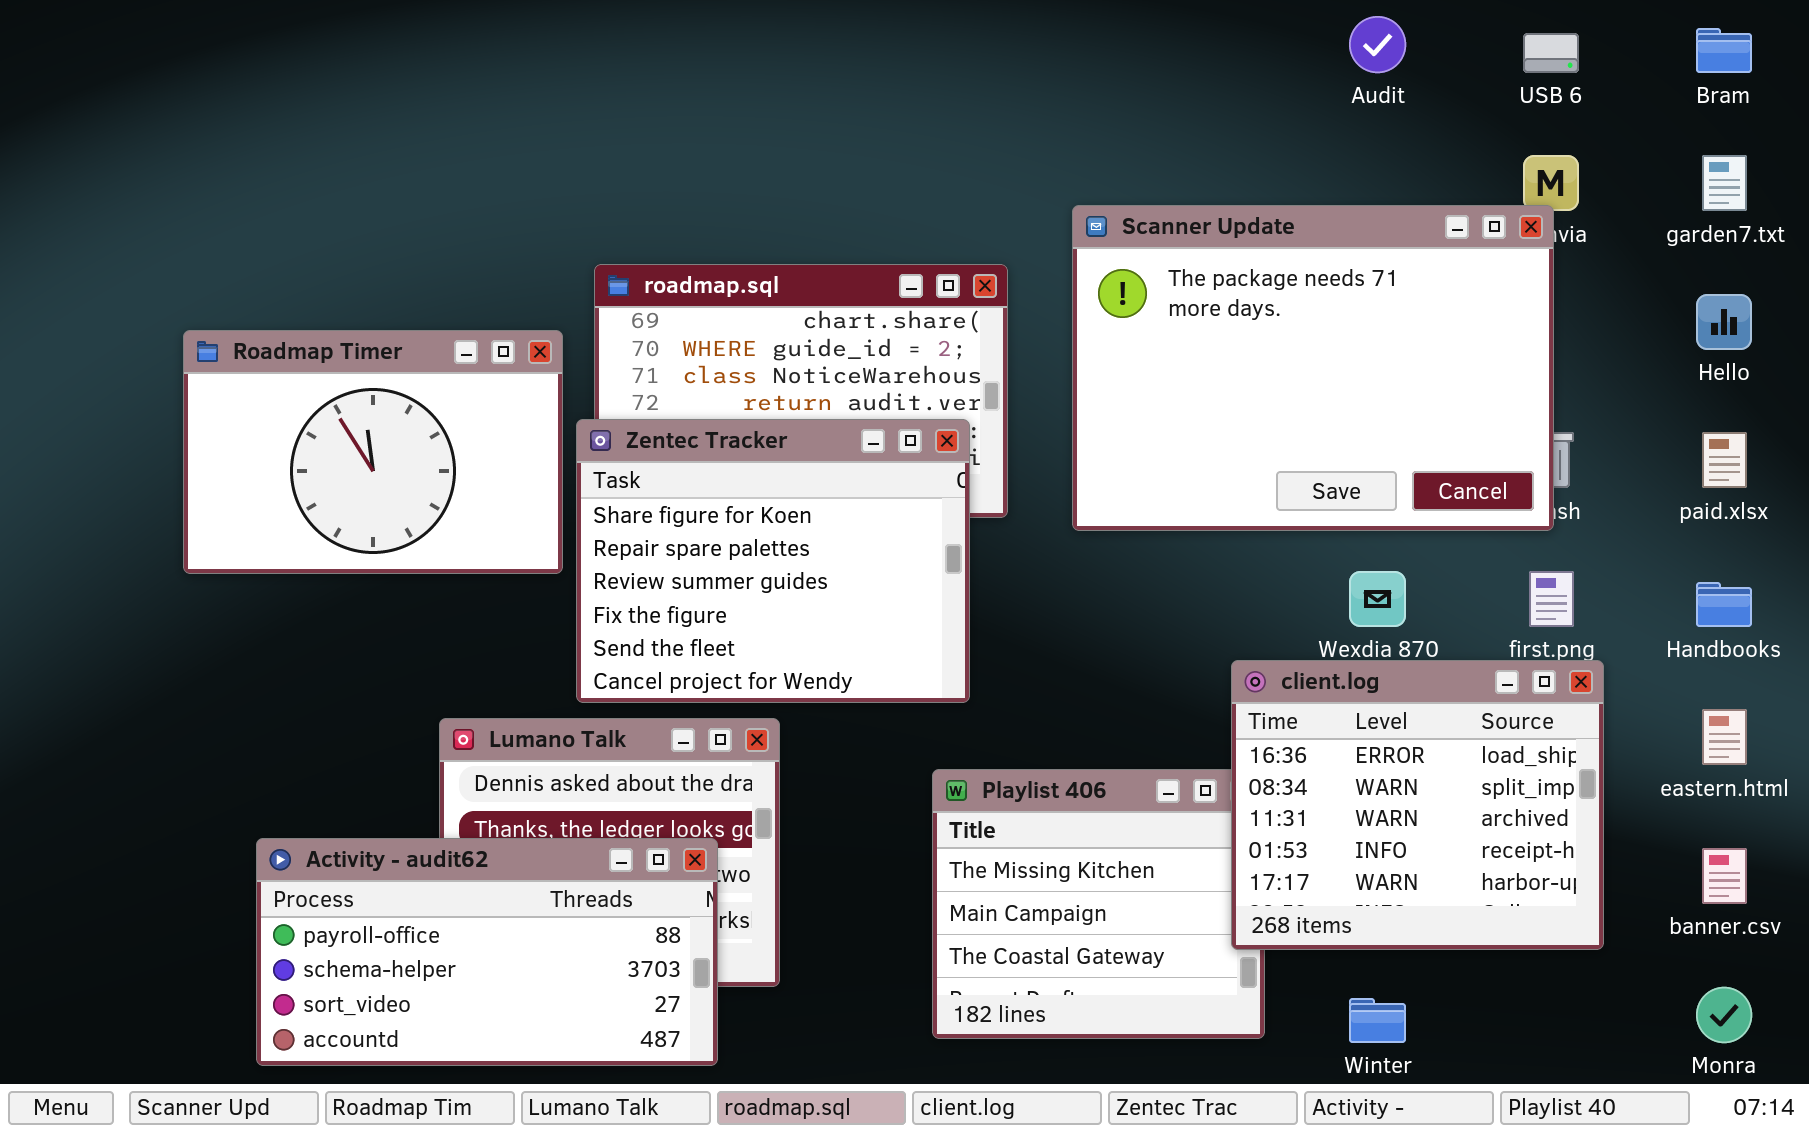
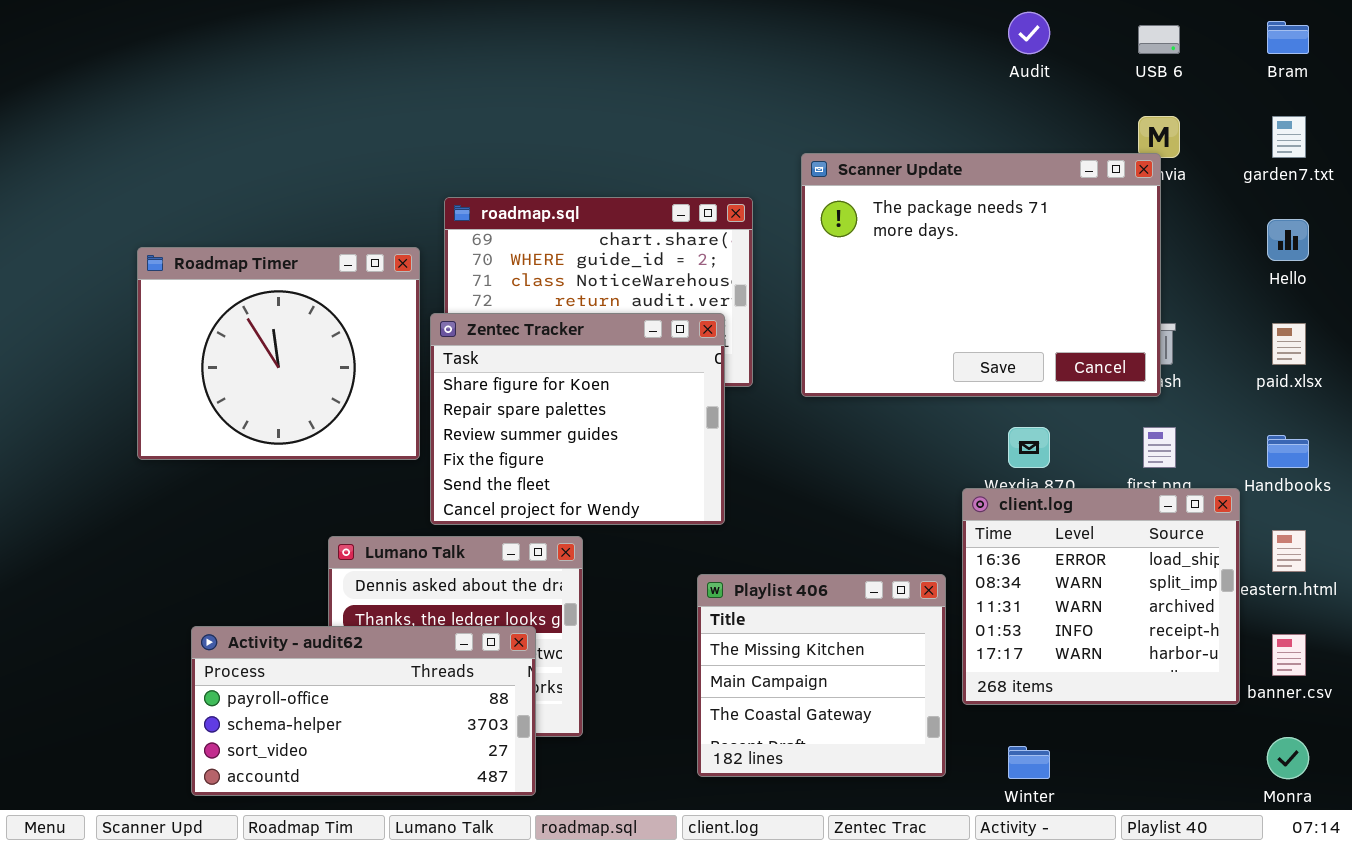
Roadmap Timer: [183,330,563,574] -> [137,247,420,460], resized
client.log: [1231,660,1604,950] -> [962,488,1240,705], moved

